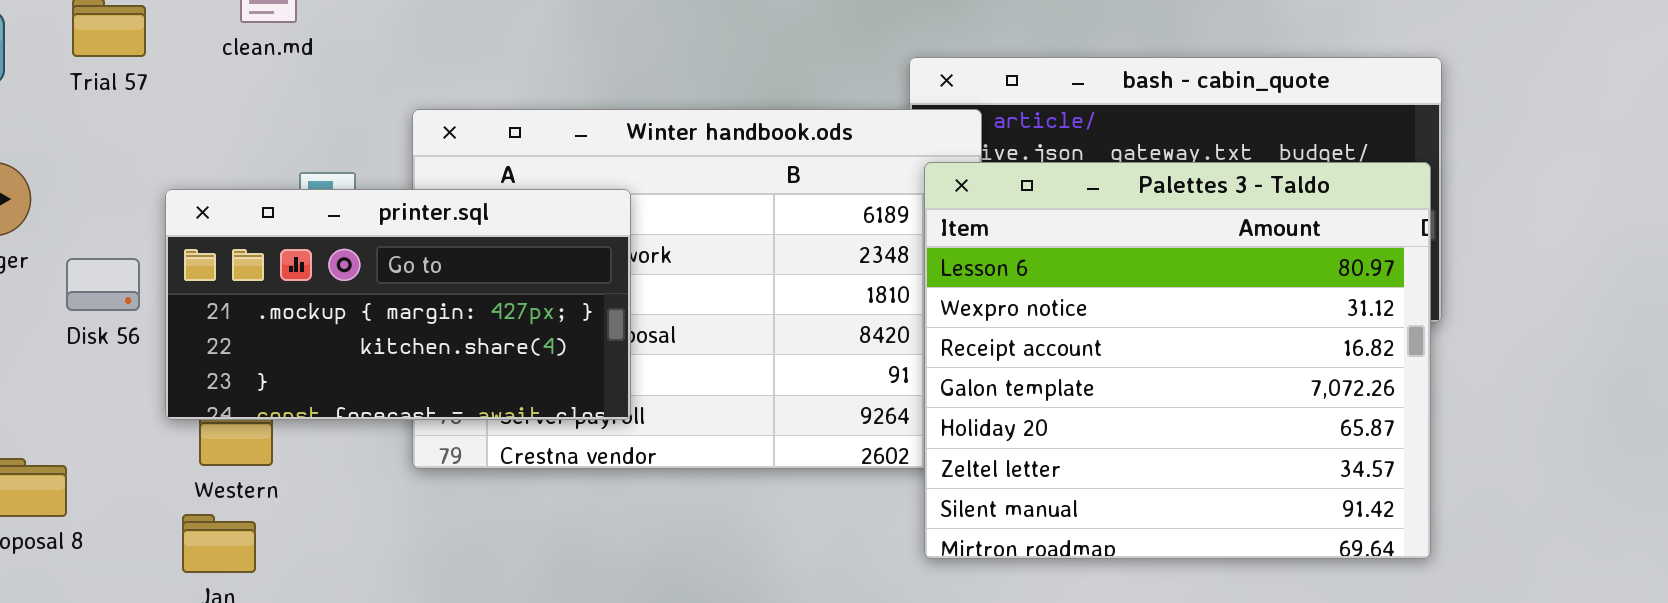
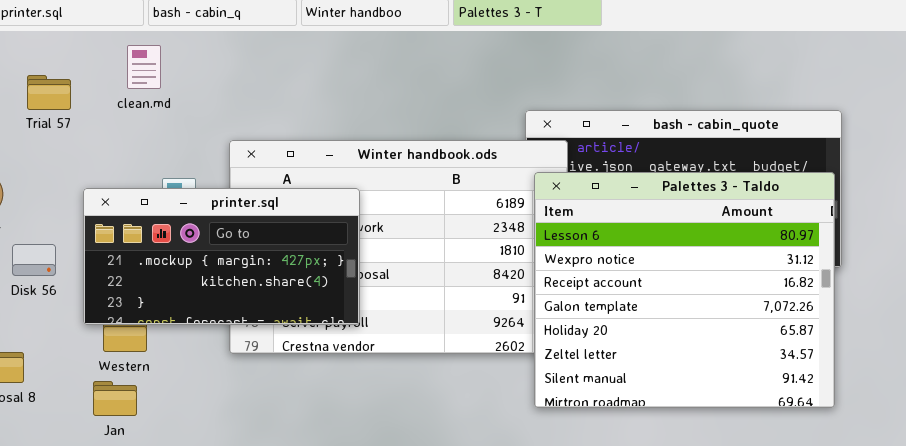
Disk 56: [66,258,140,311] -> [12,244,56,276], moved

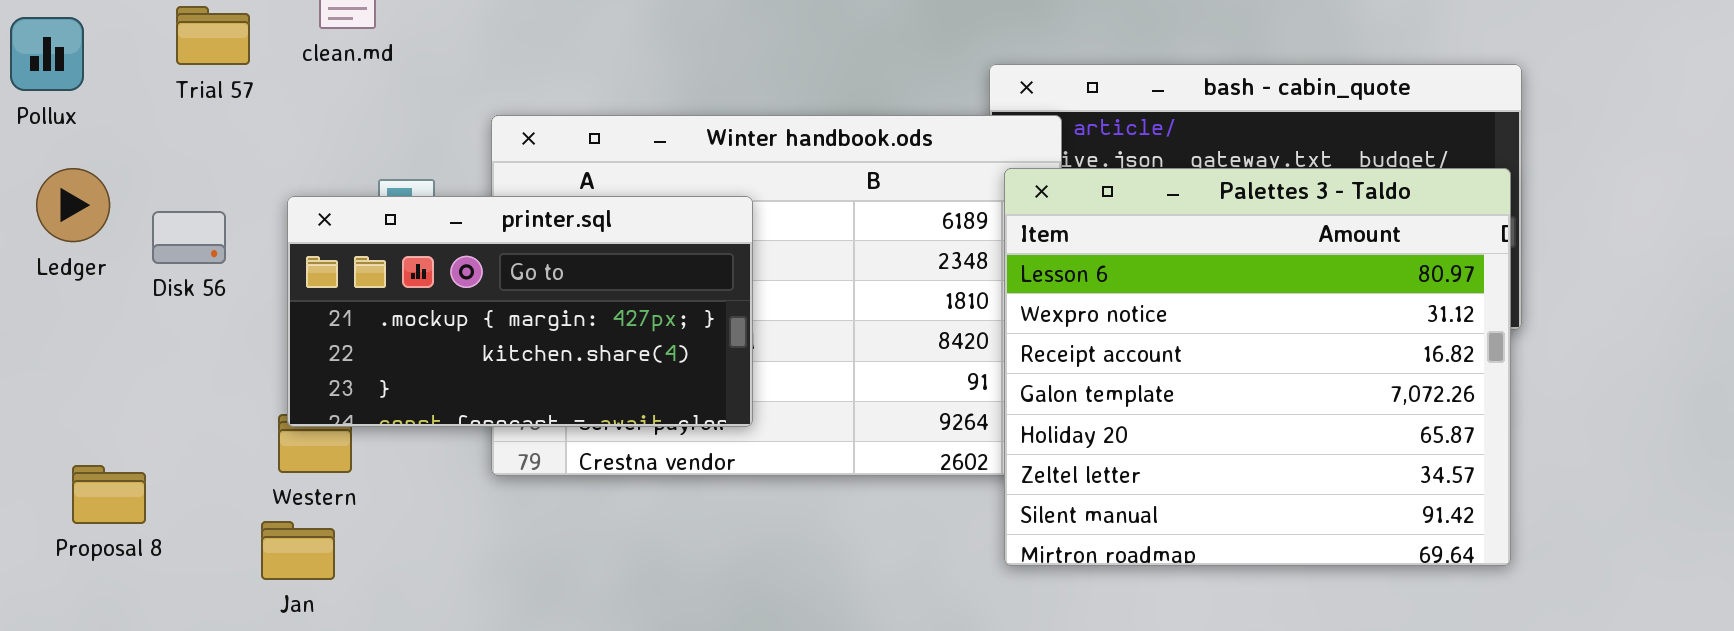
Trial 57: [27,75,71,110] -> [176,6,250,65], moved
printer.sql: [83,188,360,325] -> [287,196,753,427], moved
Disk 56: [12,244,56,276] -> [152,211,226,264], moved

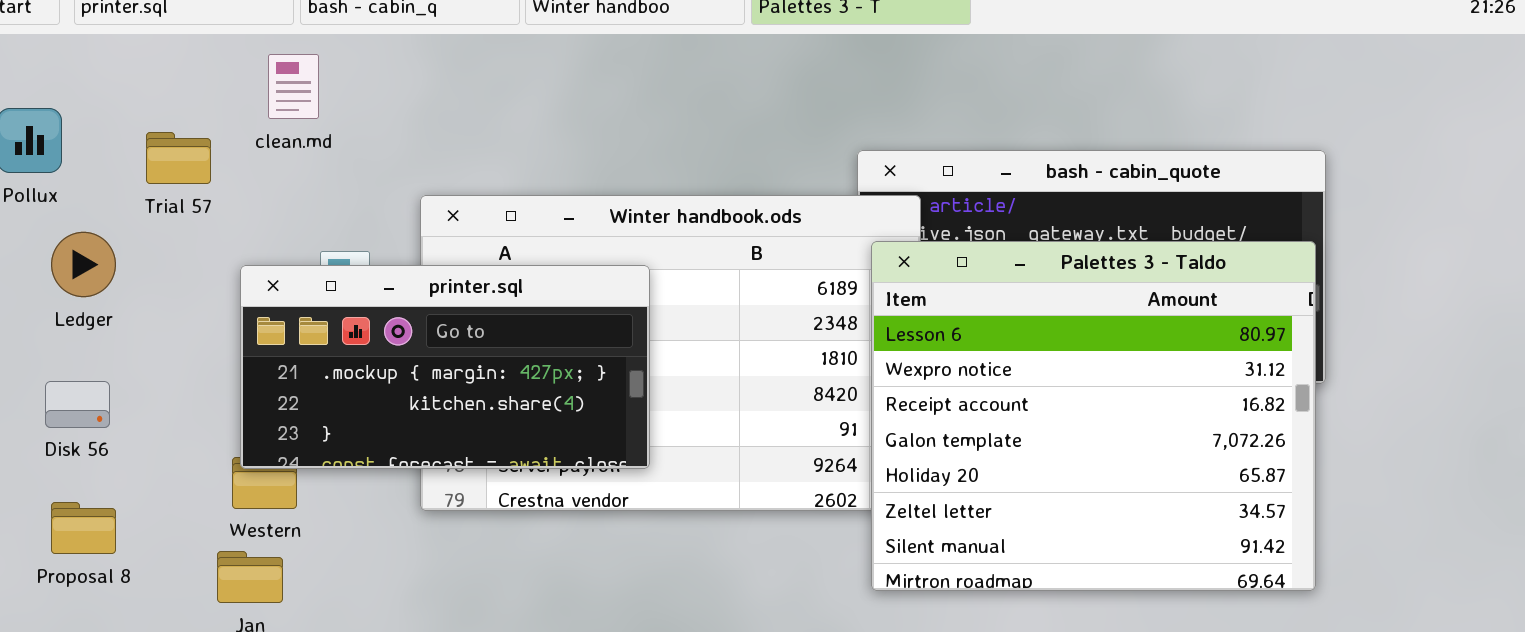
Trial 57: [176,6,250,65] -> [146,132,211,184], moved
Ledger: [36,168,110,242] -> [51,232,116,297], moved
Disk 56: [152,211,226,264] -> [45,381,110,428], moved

